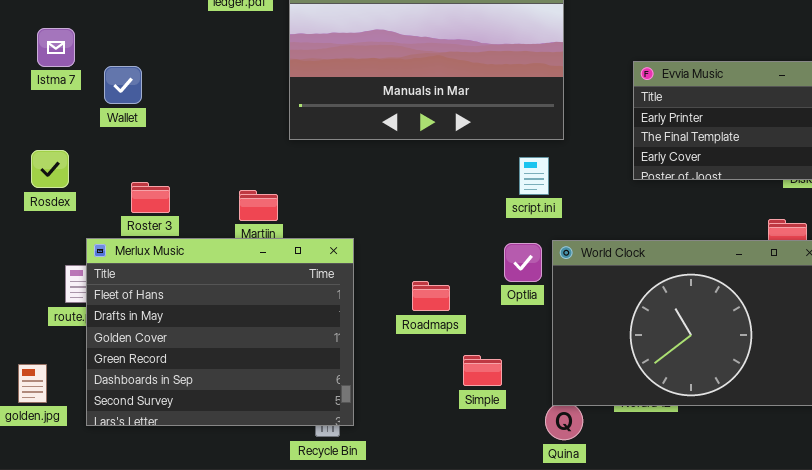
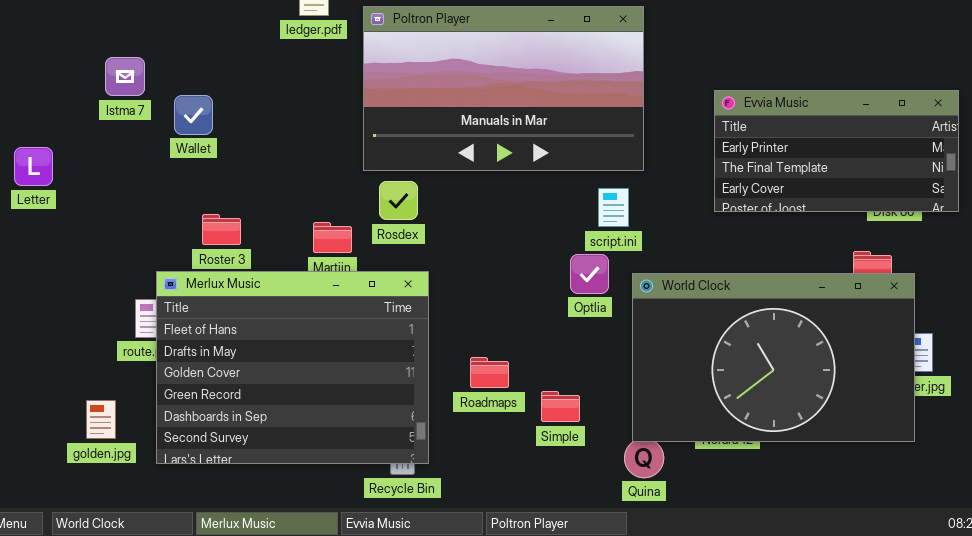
Rosdex: [31,150,69,188] -> [379,181,418,220], moved
Optlia: [504,243,542,282] -> [570,254,609,294], moved
Roadmaps: [412,281,450,311] -> [470,357,509,388], moved

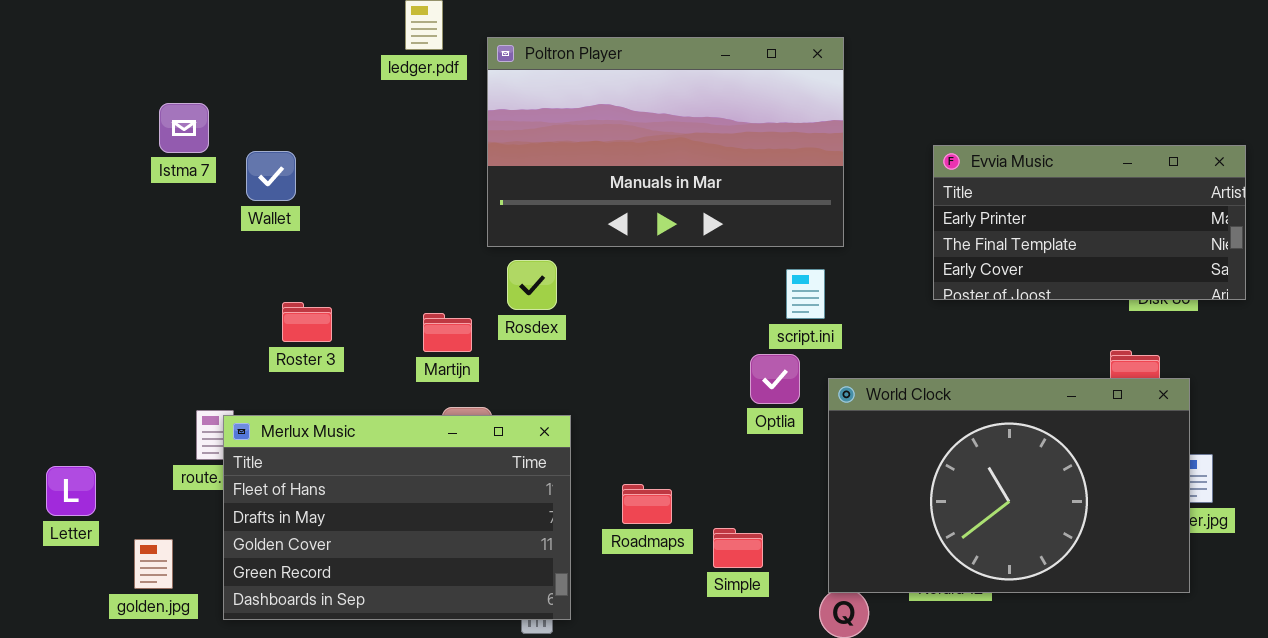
Letter: [14,147,53,186] -> [46,466,96,516], moved
Merlux Music: [156,271,429,464] -> [223,415,571,620], resized

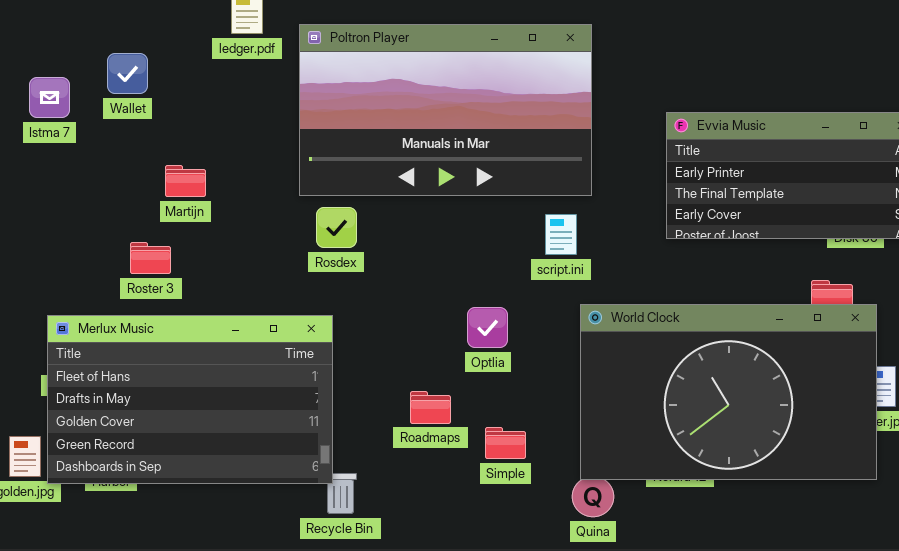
Wallet: [246,151,296,201] -> [107,53,148,94], moved
Martijn: [423,313,472,352] -> [165,165,206,197], moved
Optlia: [750,354,800,404] -> [467,307,508,348], moved
Merlux Music: [223,415,571,620] -> [47,315,333,484], moved

